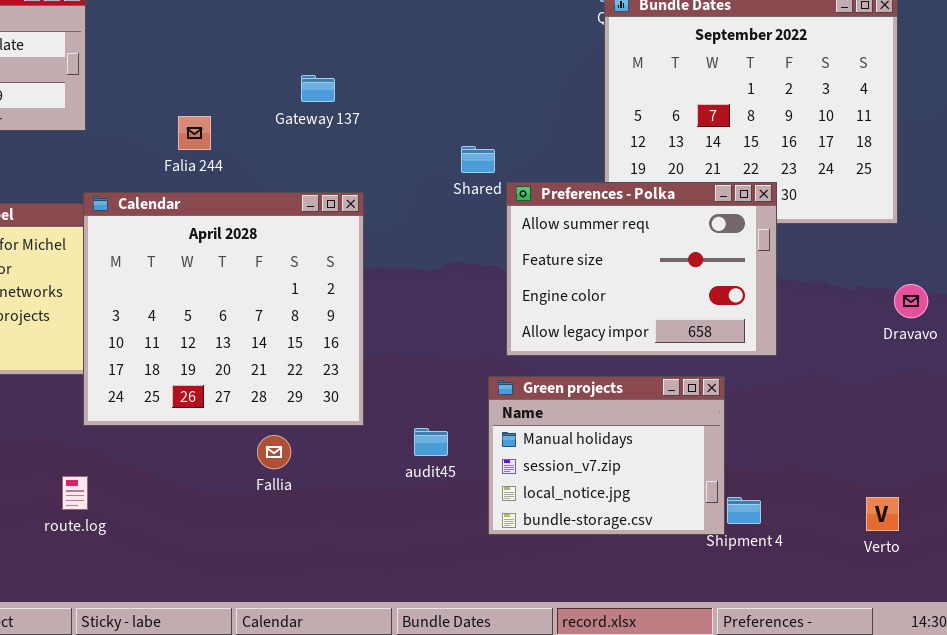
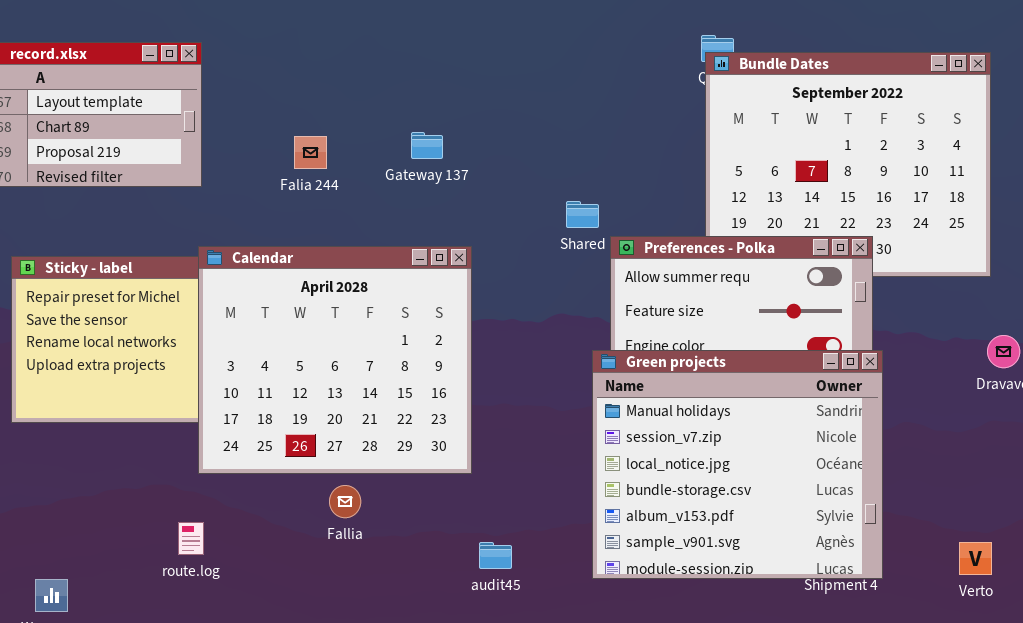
Falia 244: [178,116,211,150] -> [294,136,327,169], moved
Green projects: [488,376,725,535] -> [592,350,883,579], resized
audit45: [414,428,448,456] -> [479,542,512,569], moved
Fallia: [257,435,291,469] -> [329,485,361,518], moved

